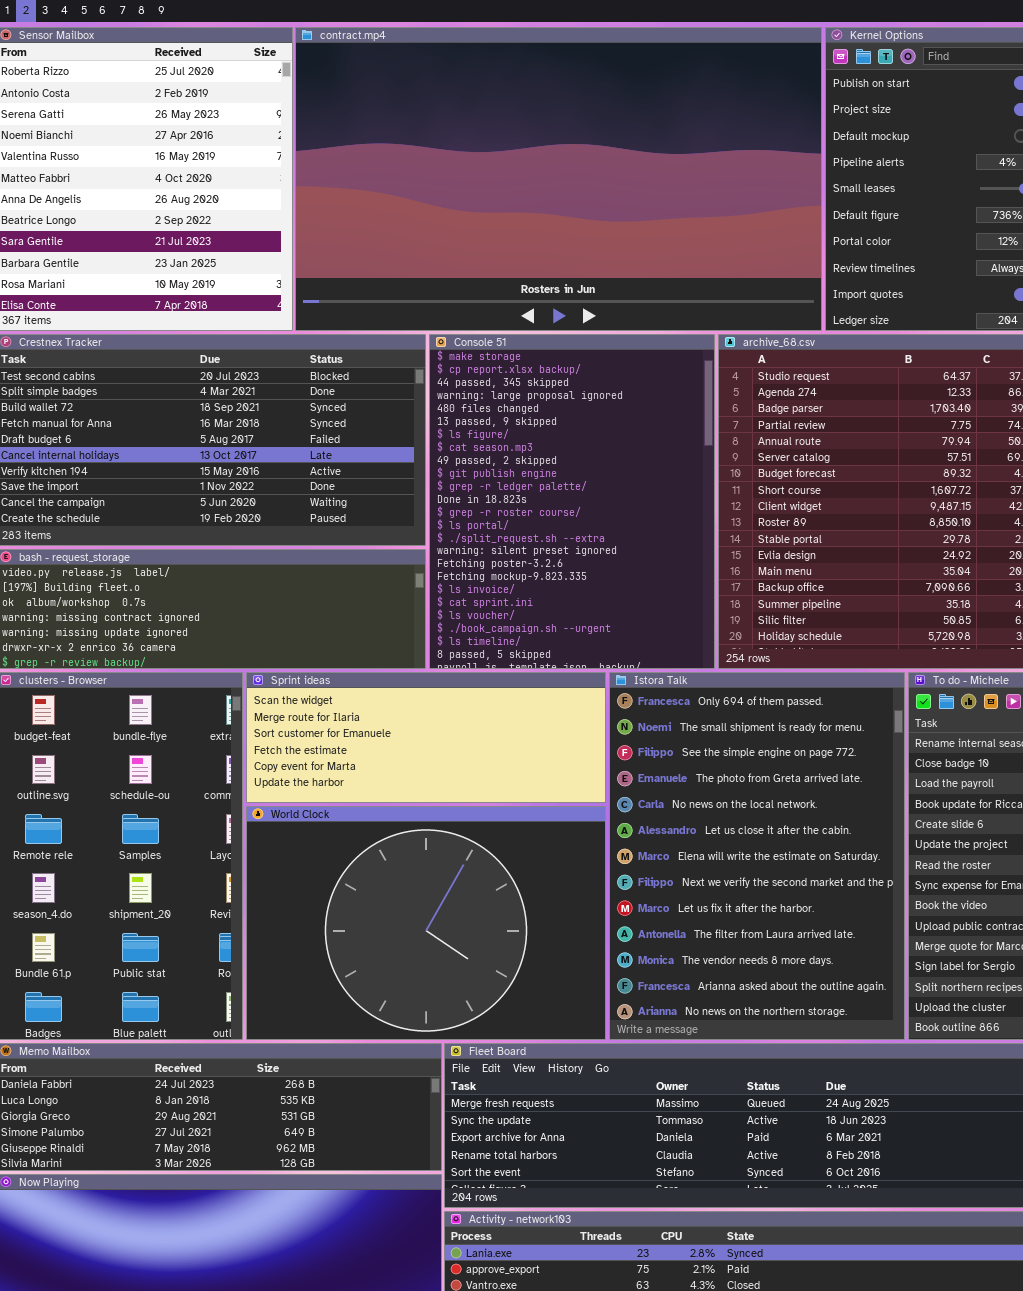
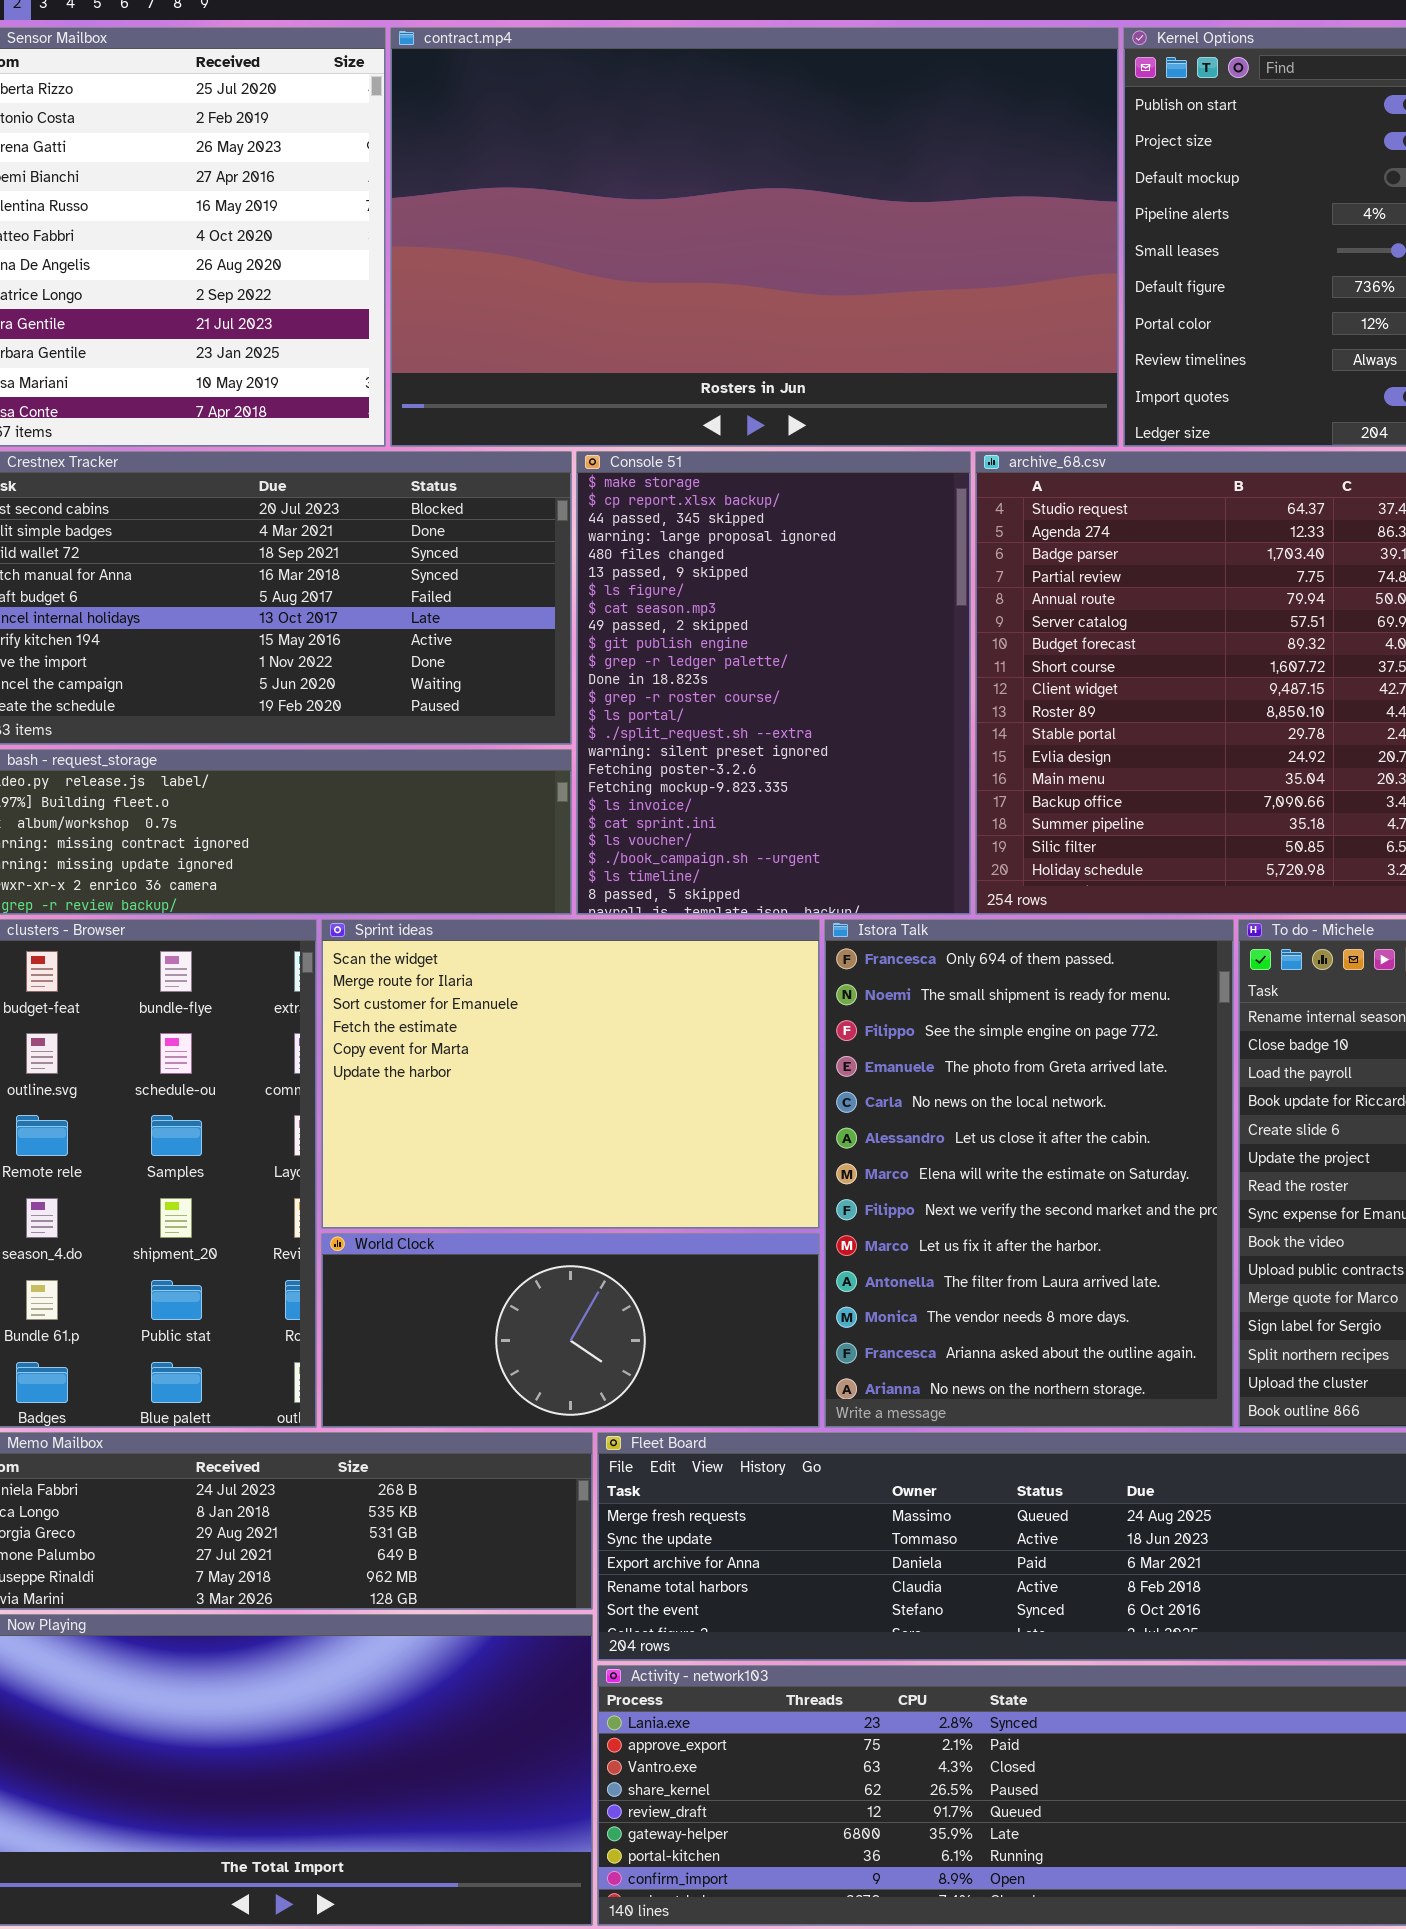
Sprint ideas: [246,672,606,803] -> [321,919,820,1229], resized
World Clock: [246,806,606,1040] -> [321,1233,820,1428], resized

